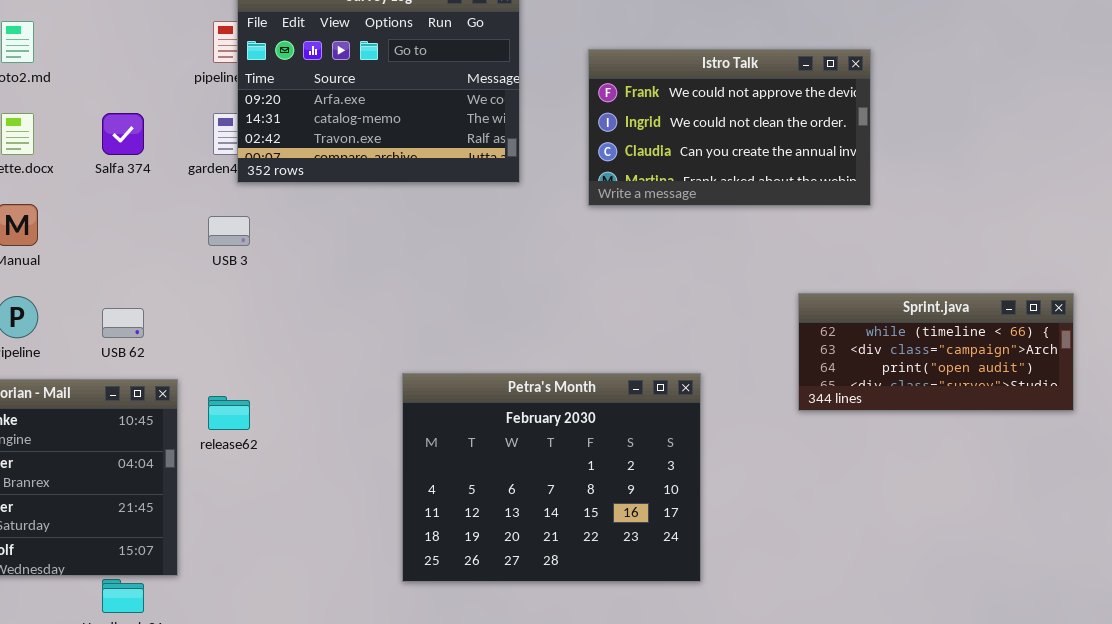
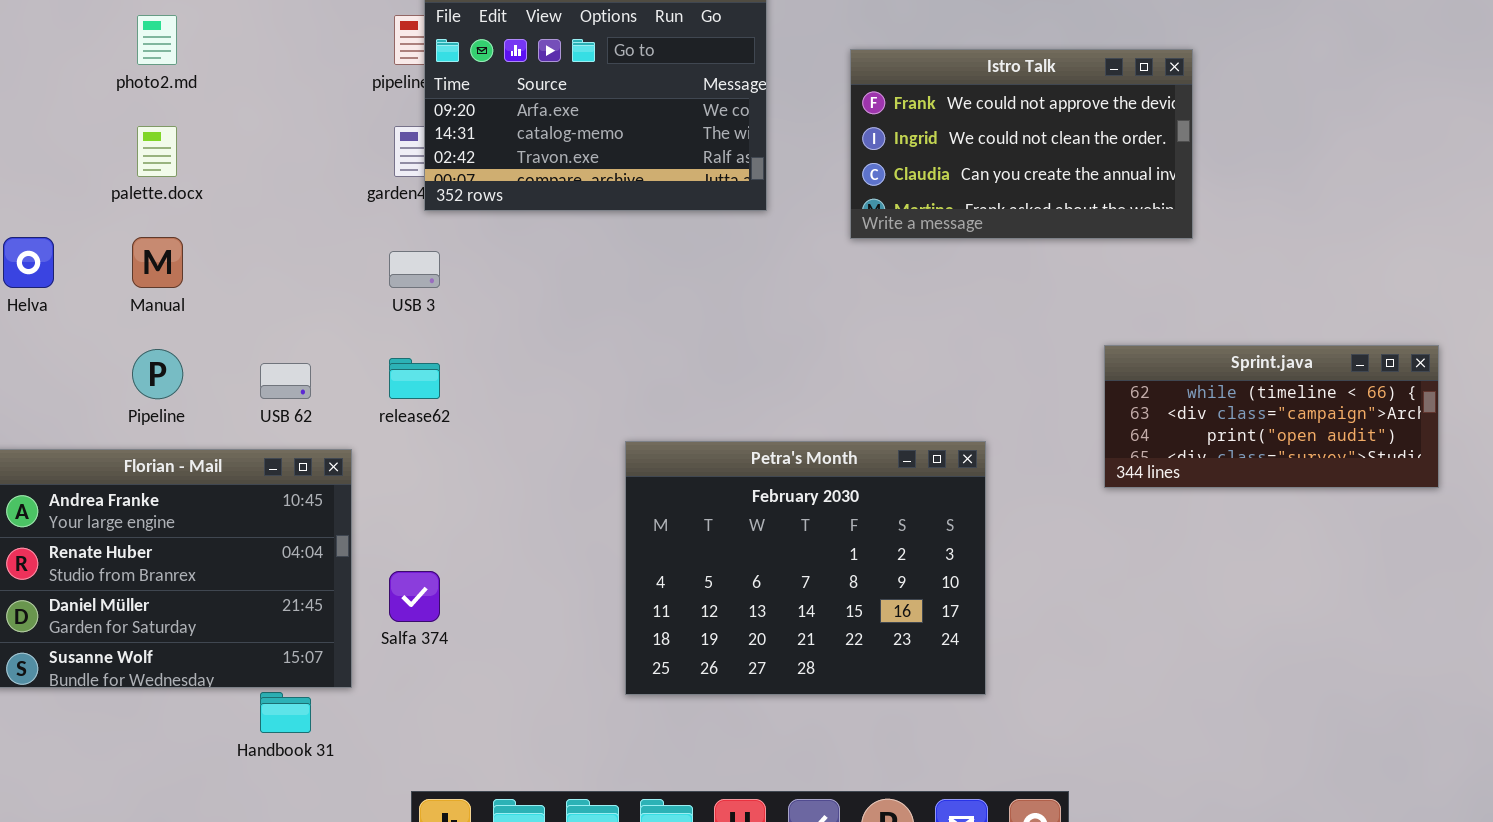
Salfa 374: [102,113,144,155] -> [389,571,440,622], moved
release62: [208,396,250,430] -> [389,358,440,399], moved

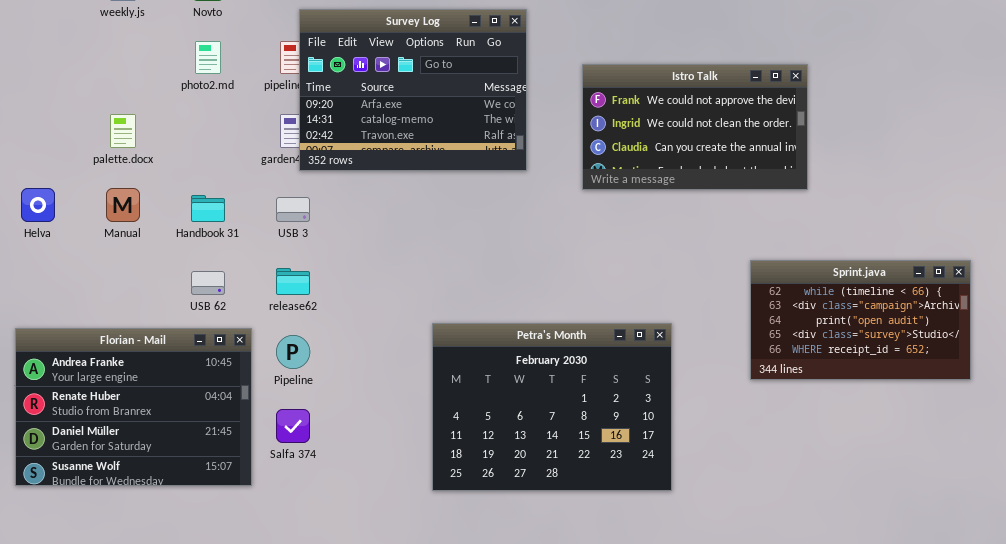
photo2.md: [137,15,177,65] -> [195,41,221,74], moved
Sprint.java: [1104,345,1439,488] -> [750,260,971,380], resized
Pipeline: [132,349,183,399] -> [276,335,310,369], moved
Handbook 31: [260,692,311,733] -> [191,195,225,222], moved

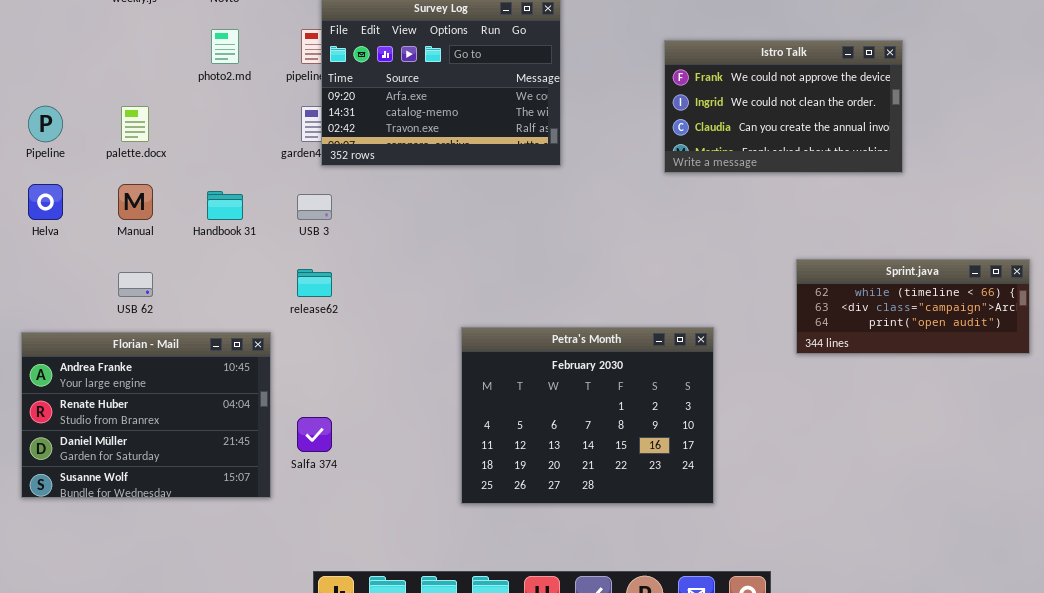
Istro Talk: [582,64,808,190] -> [664,40,903,173], moved
Sprint.java: [750,260,971,380] -> [796,259,1030,354], resized
USB 62: [191,271,225,295] -> [118,272,153,297], moved
Pipeline: [276,335,310,369] -> [28,106,63,142], moved

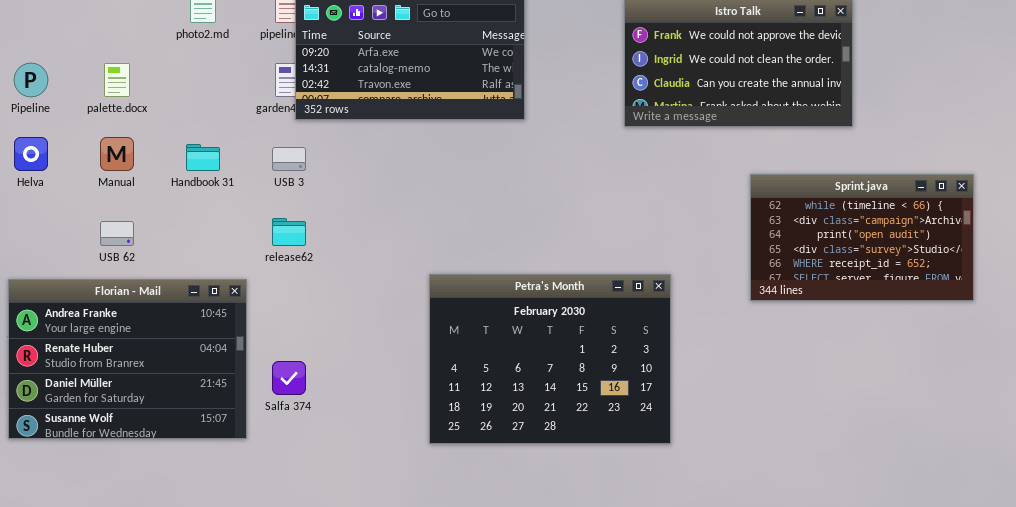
Sprint.java: [796,259,1030,354] -> [750,174,974,301], resized

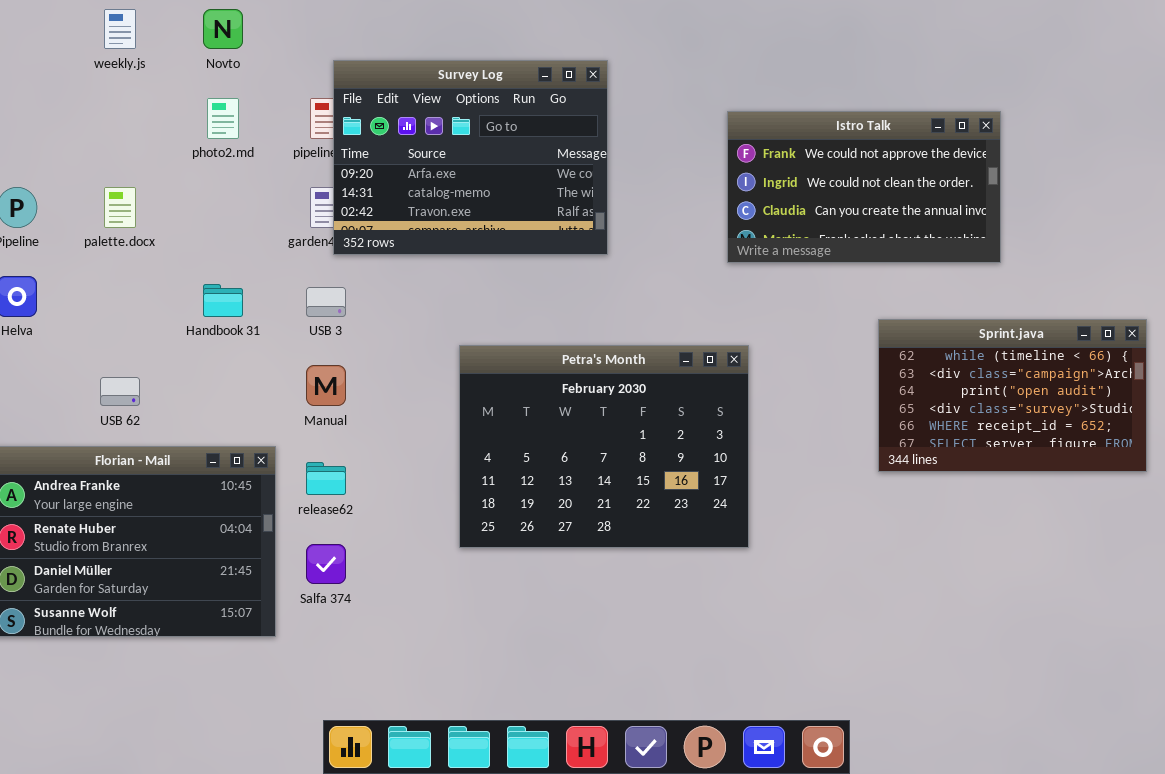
Manual: [100,137,134,171] -> [306,365,346,406], moved
release62: [272,218,306,246] -> [306,462,346,495], moved
Petra's Month: [429,274,671,444] -> [459,345,749,548], moved

